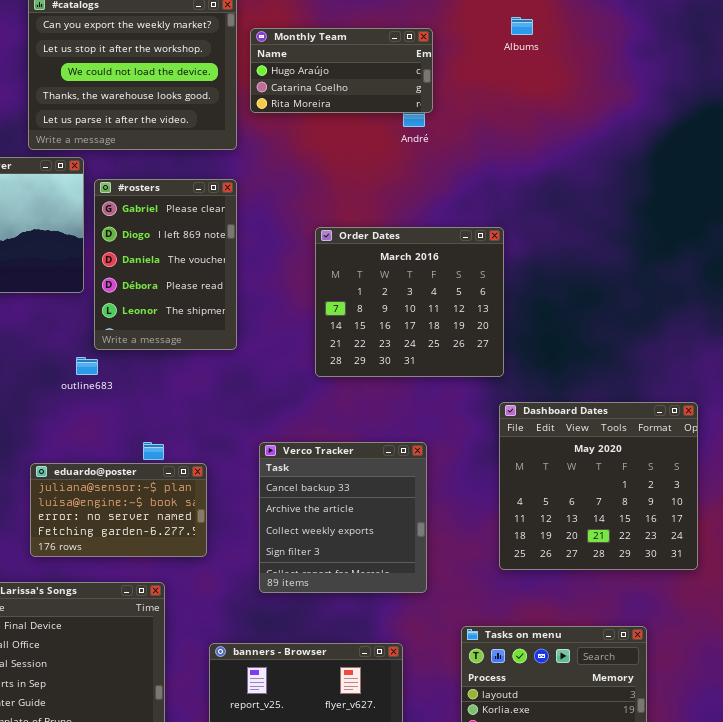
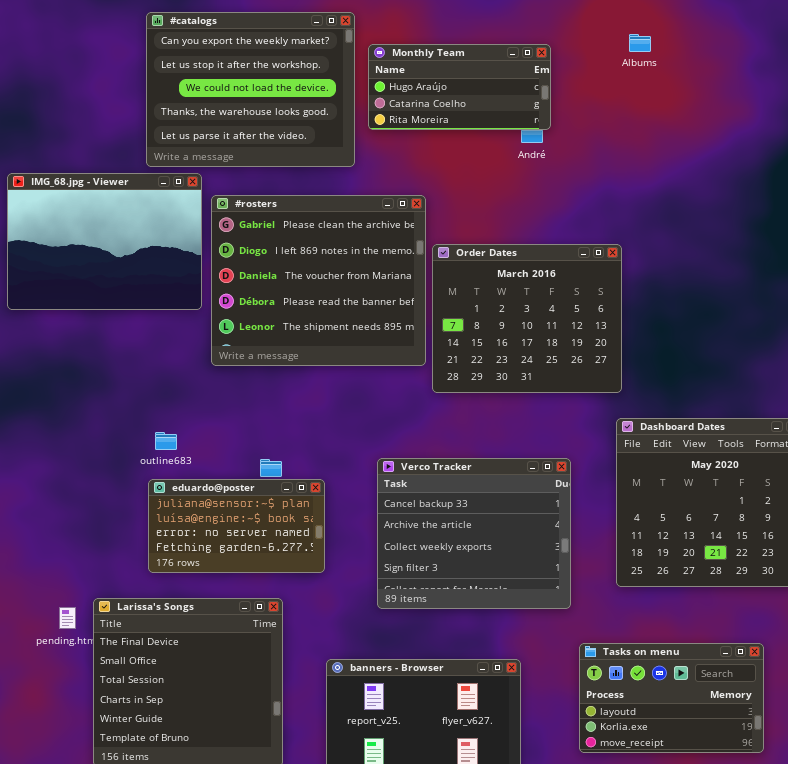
#rosters: [94,179,237,350] -> [211,195,426,366], resized
outline683: [76,357,98,375] -> [155,432,177,450], moved
Verco Tracker: [259,442,427,593] -> [377,458,571,609], resized

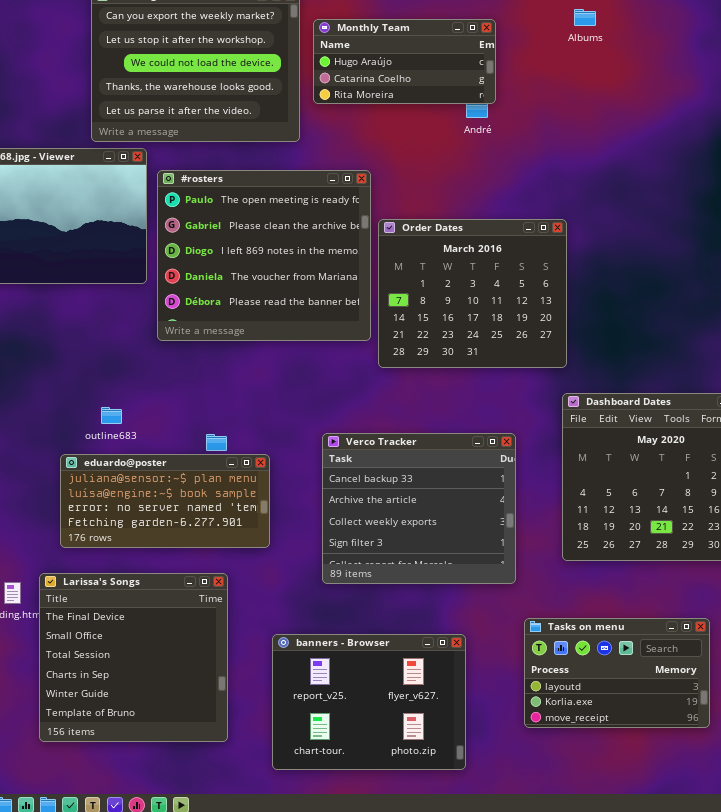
#rosters: [211,195,426,366] -> [157,170,371,341], scrolled up 1 row
eduardo@poster: [148,479,325,573] -> [60,454,270,548], resized

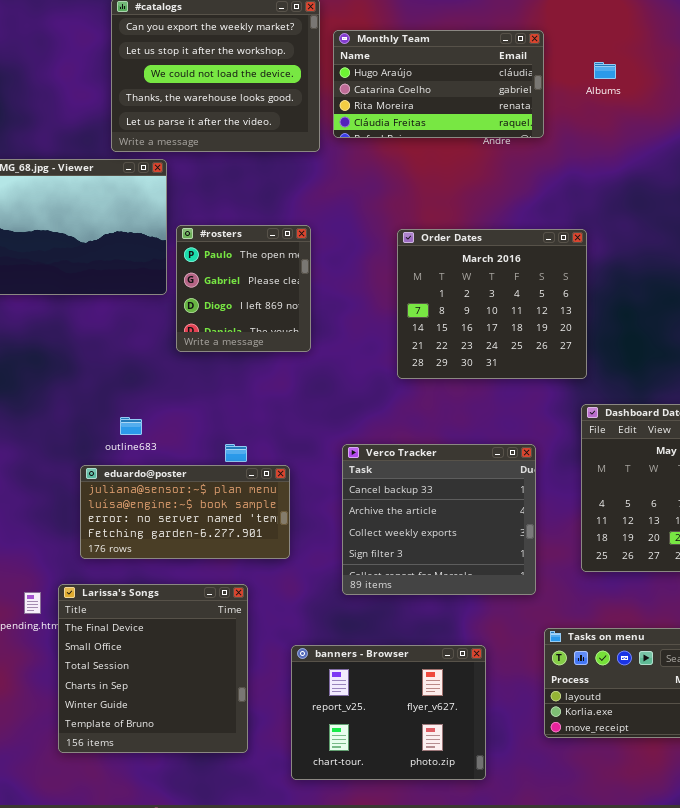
Albums: [574,9,596,26] -> [594,62,616,79], moved
Monthly Team: [313,19,496,104] -> [333,30,544,138], resized
#rosters: [157,170,371,341] -> [176,225,311,352], resized

